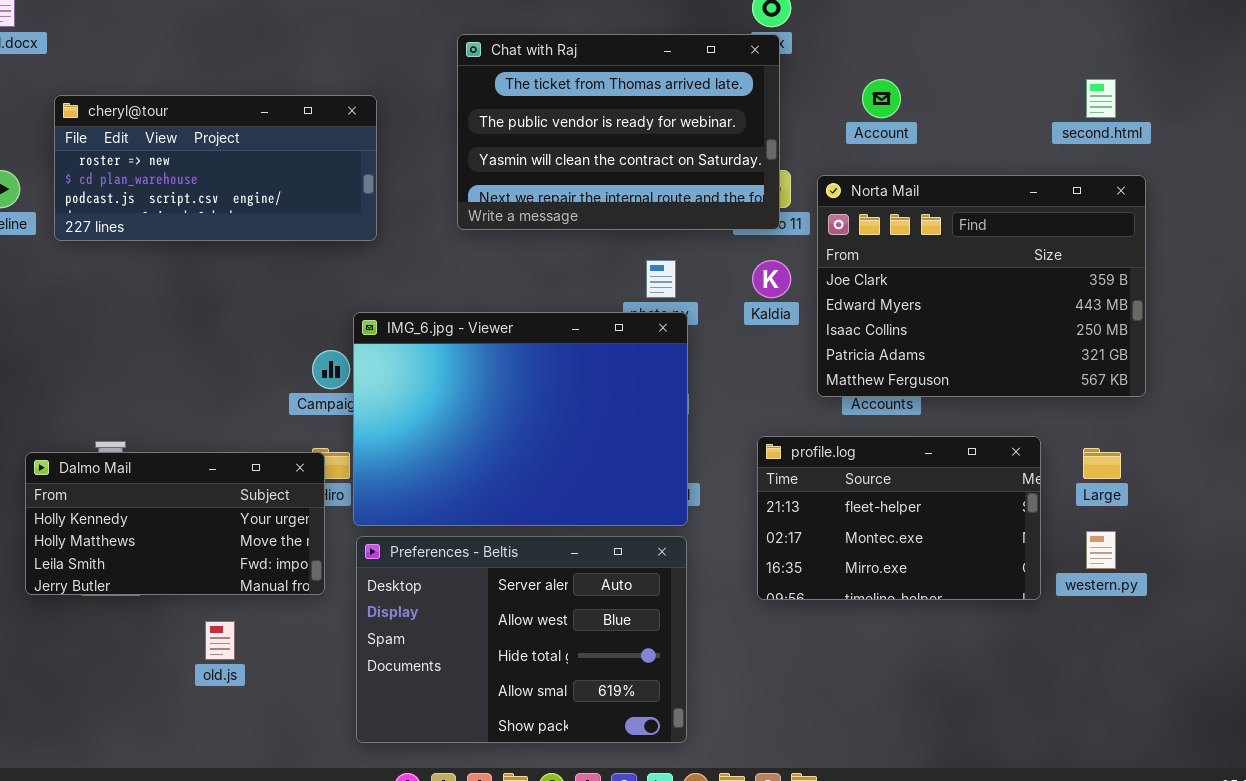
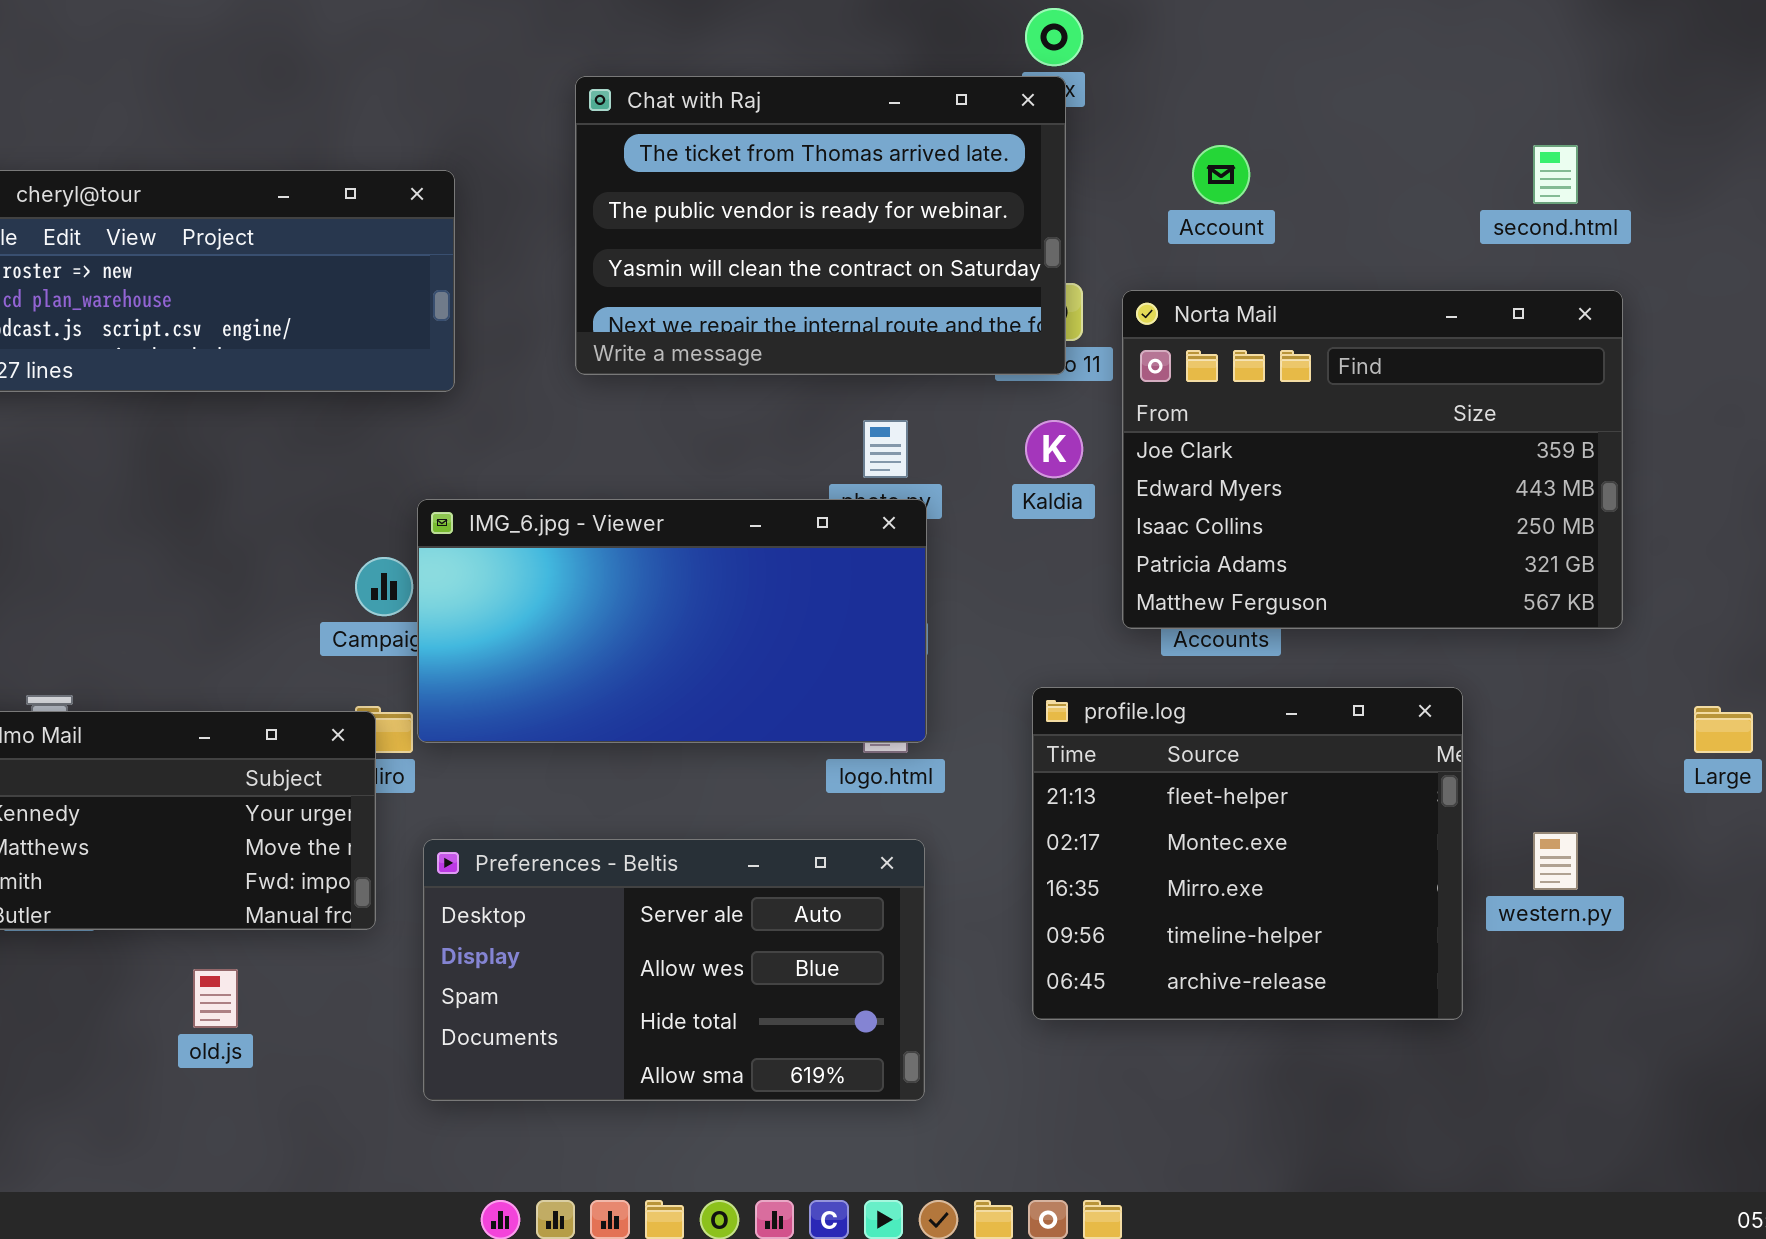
IMG_6.jpg - Viewer: [353,312,688,526] -> [417,499,927,743], resized
profile.log: [757,436,1041,600] -> [1032,687,1463,1020], resized
Large: [1083,448,1121,479] -> [1694,706,1753,753], moved
Preferences - Beltis: [356,536,687,743] -> [423,839,925,1101], resized

